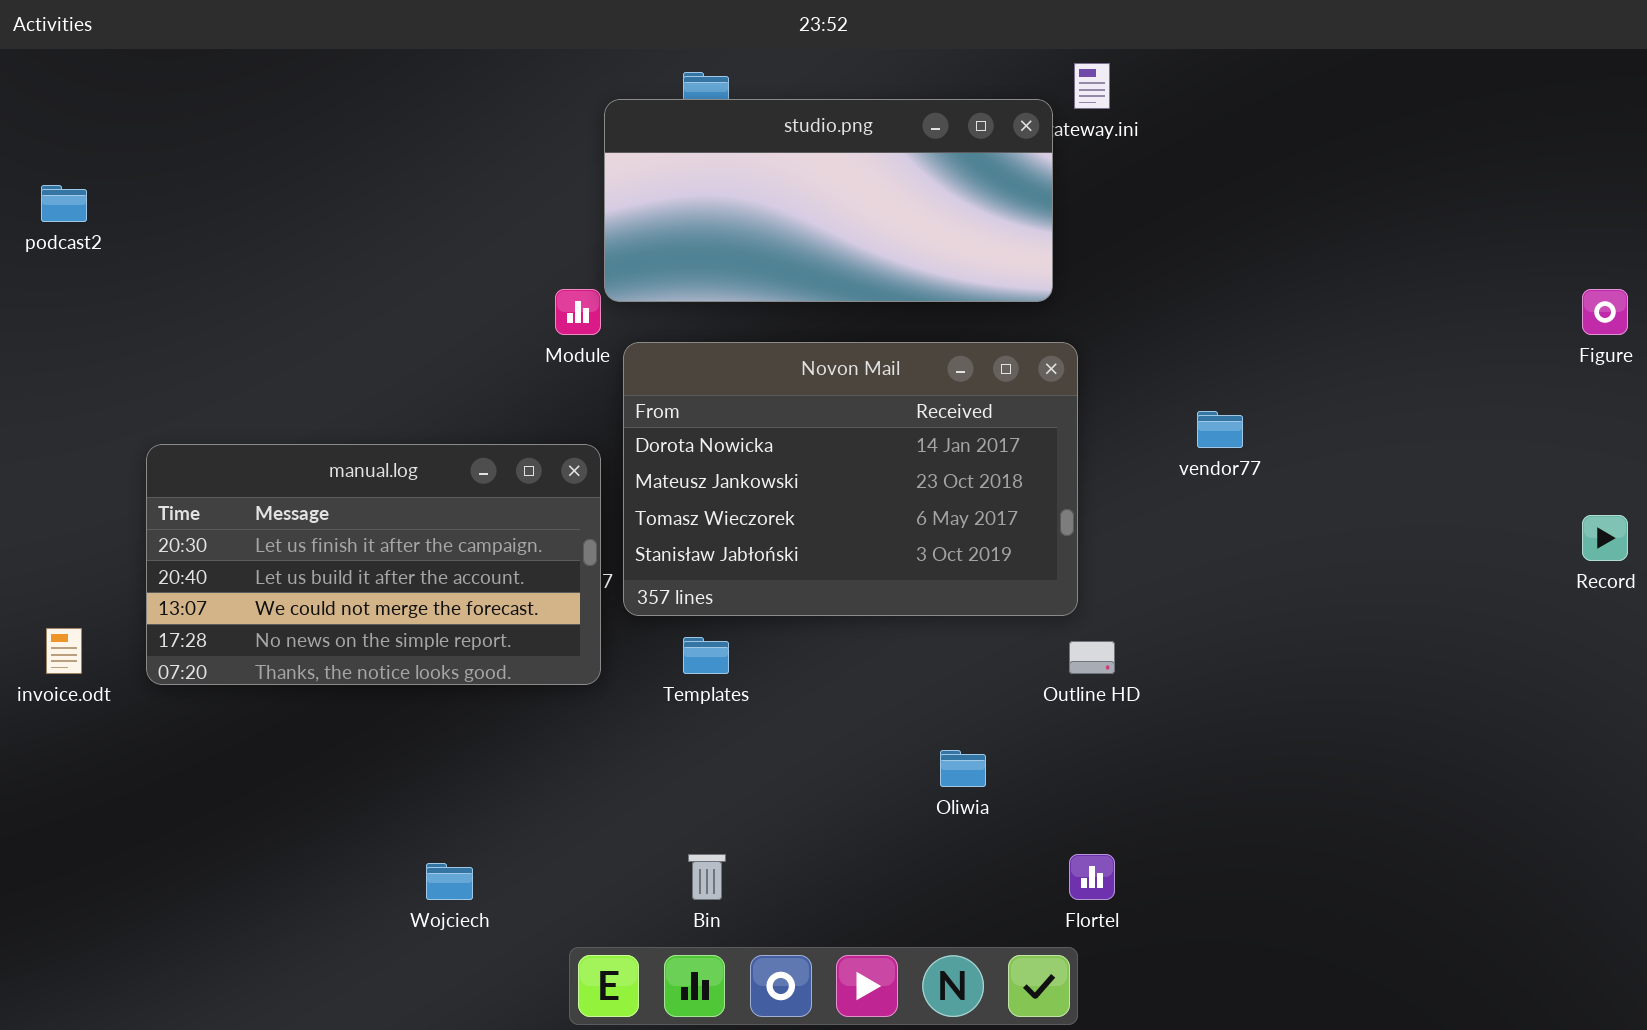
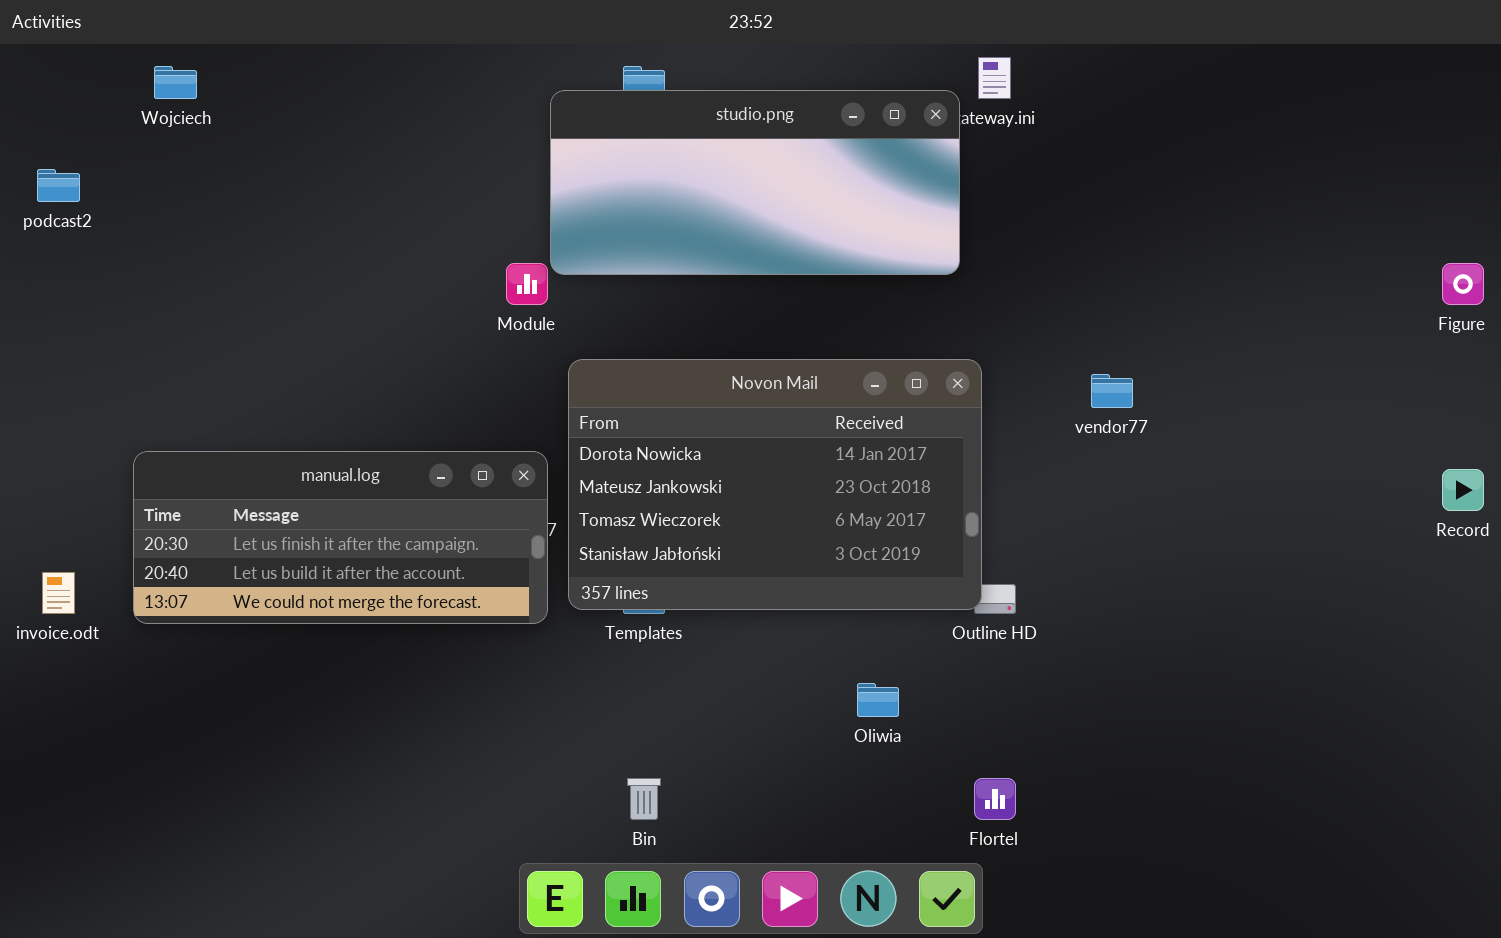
Novon Mail: [623,342,1078,616] -> [568,359,982,610], moved
manual.log: [146,444,601,685] -> [133,451,548,624], resized
Wojciech: [426,863,473,900] -> [154,66,197,99], moved

